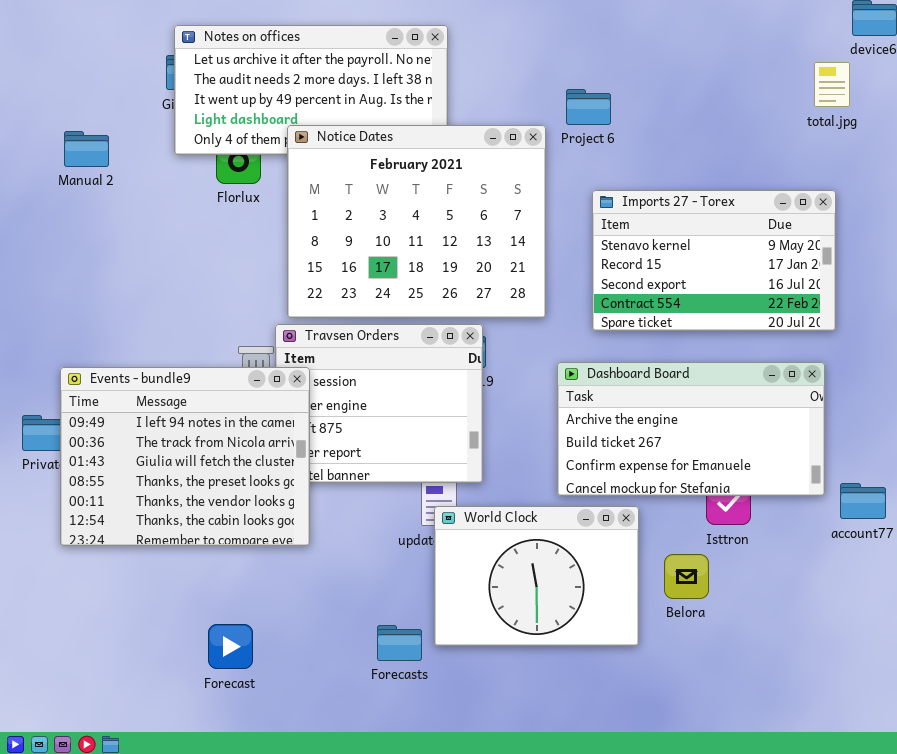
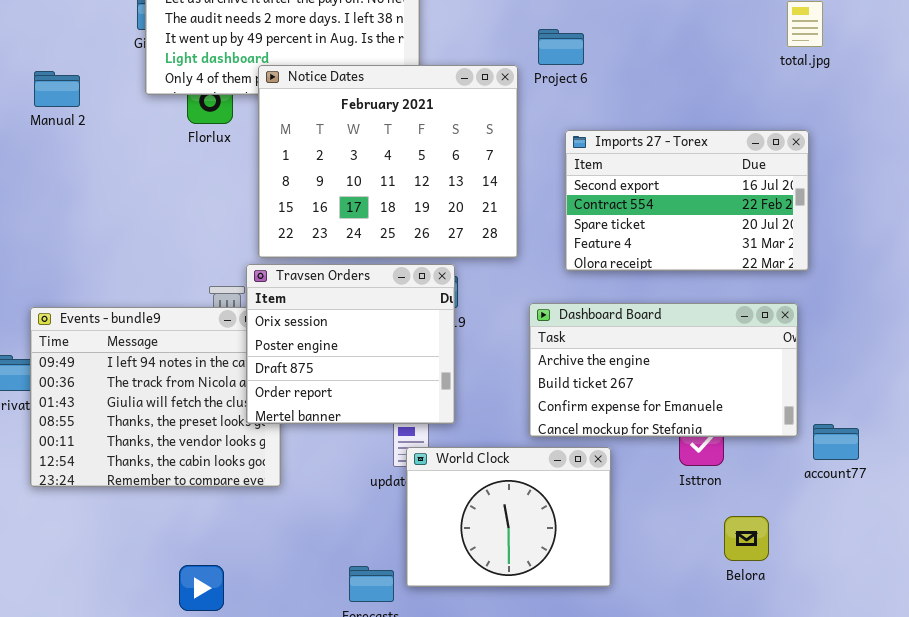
Imports 27 - Torex: [592,190,836,331] -> [565,130,809,271], scrolled down 2 rows
Travsen Orders: [275,324,483,483] -> [246,264,455,424], raised
Belora: [664,554,709,599] -> [724,516,769,561], moved

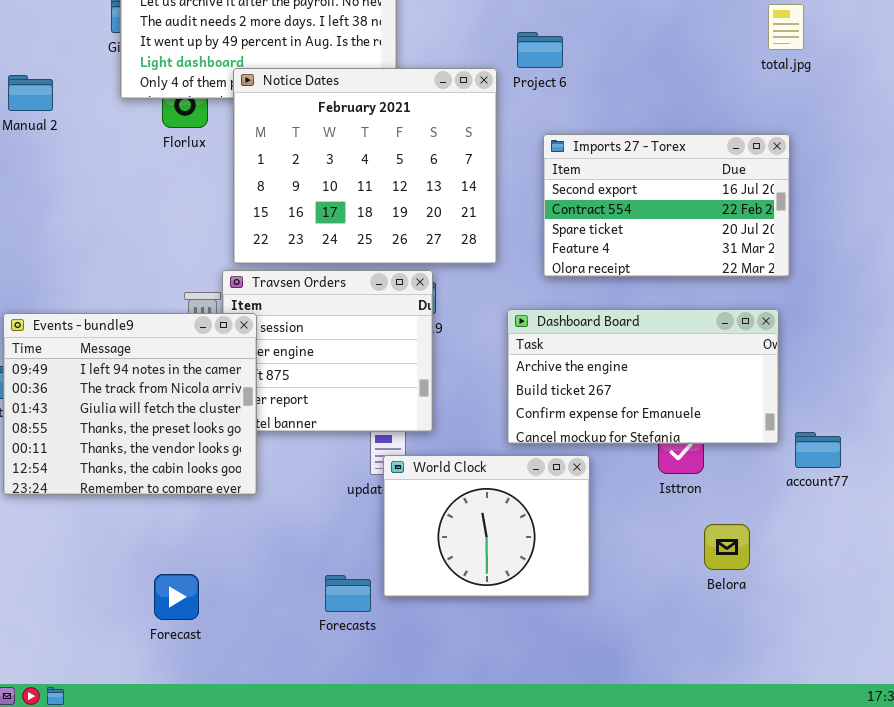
Events - bundle9: [30,307,281,487] -> [3,313,257,495], raised

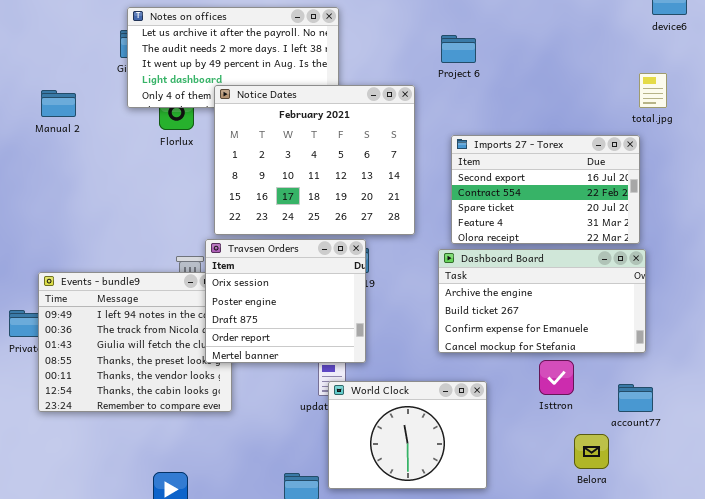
total.jpg: [768,4,804,50] -> [639,73,667,108], moved
Project 6: [517,32,563,68] -> [441,35,476,63], moved
Travsen Orders: [222,270,433,432] -> [205,239,366,363], raised
Dashboard Board: [507,309,779,444] -> [438,249,646,353], moved
account77: [795,432,841,468] -> [618,384,653,412], moved

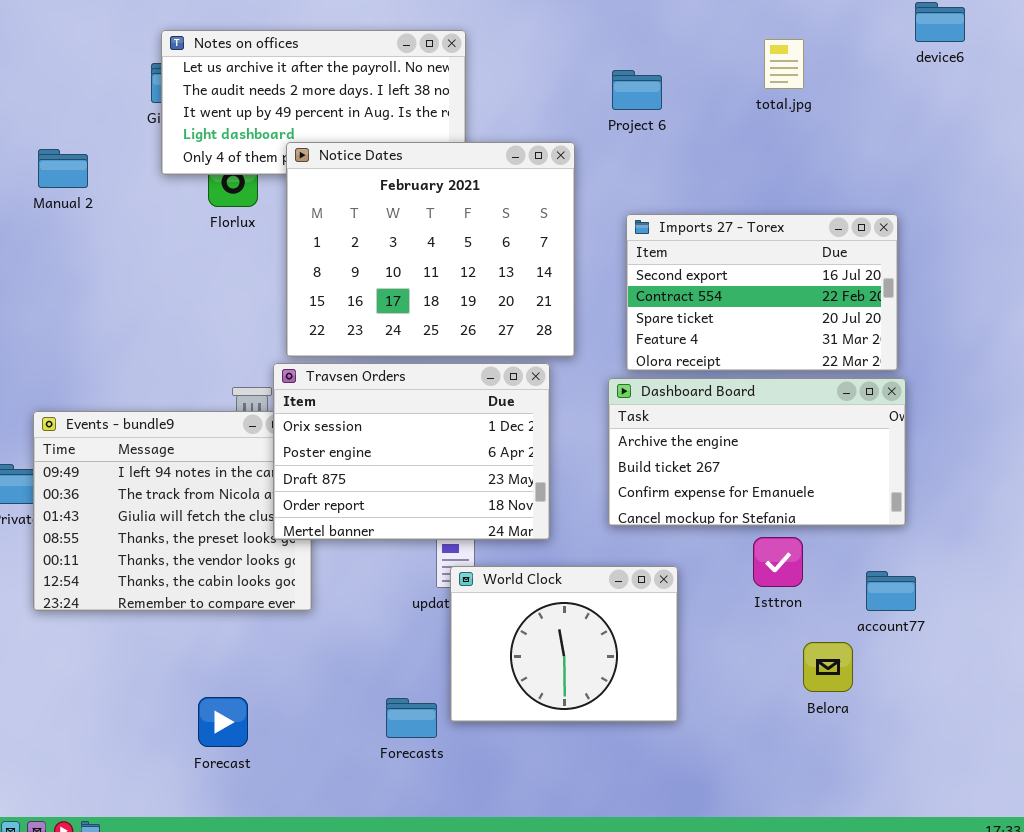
total.jpg: [639,73,667,108] -> [764,39,804,89], moved
Travsen Orders: [205,239,366,363] -> [273,363,550,540], resized

